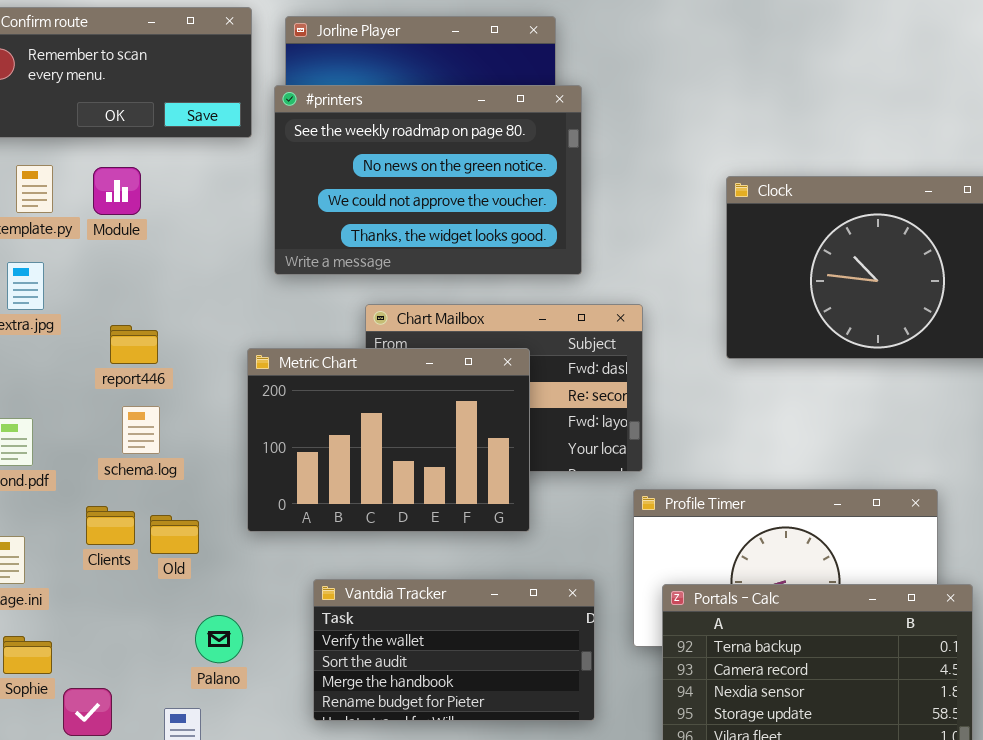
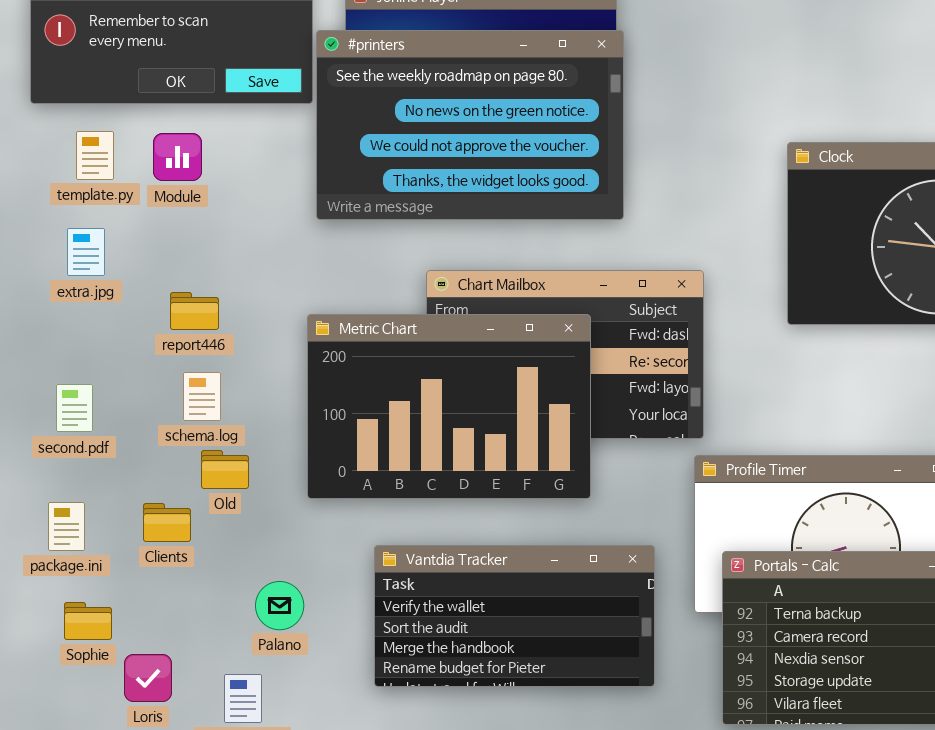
#printers: [274,85,582,275] -> [316,30,624,220], moved
Clients: [86,506,135,545] -> [143,503,191,542], moved
Old: [150,515,199,554] -> [201,450,249,489], moved

